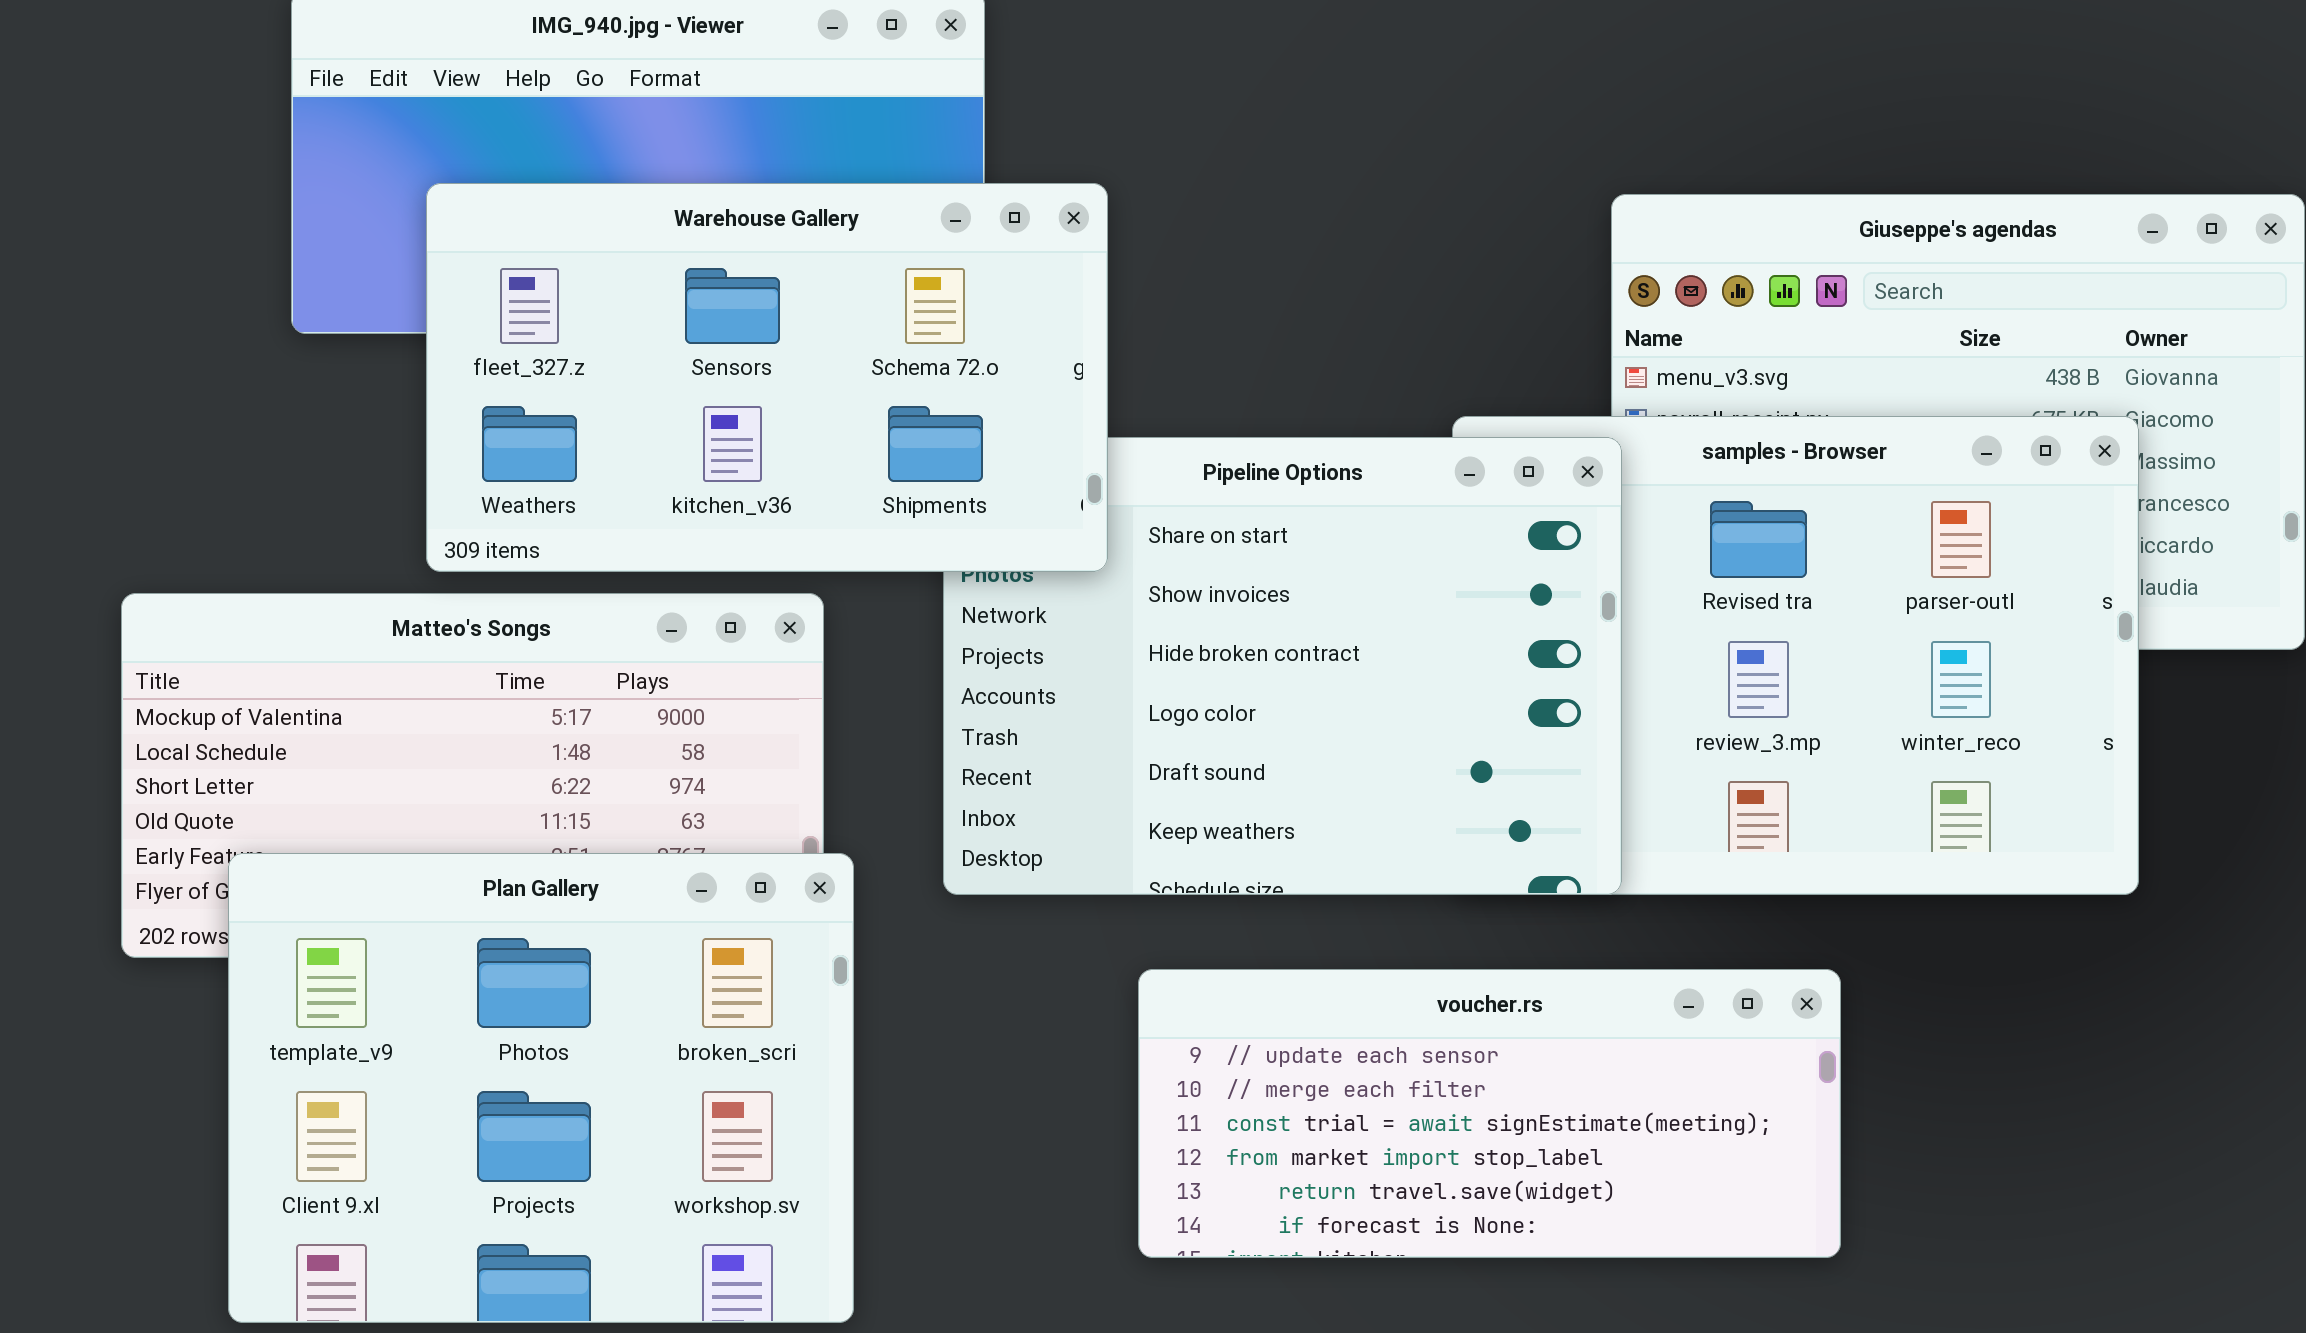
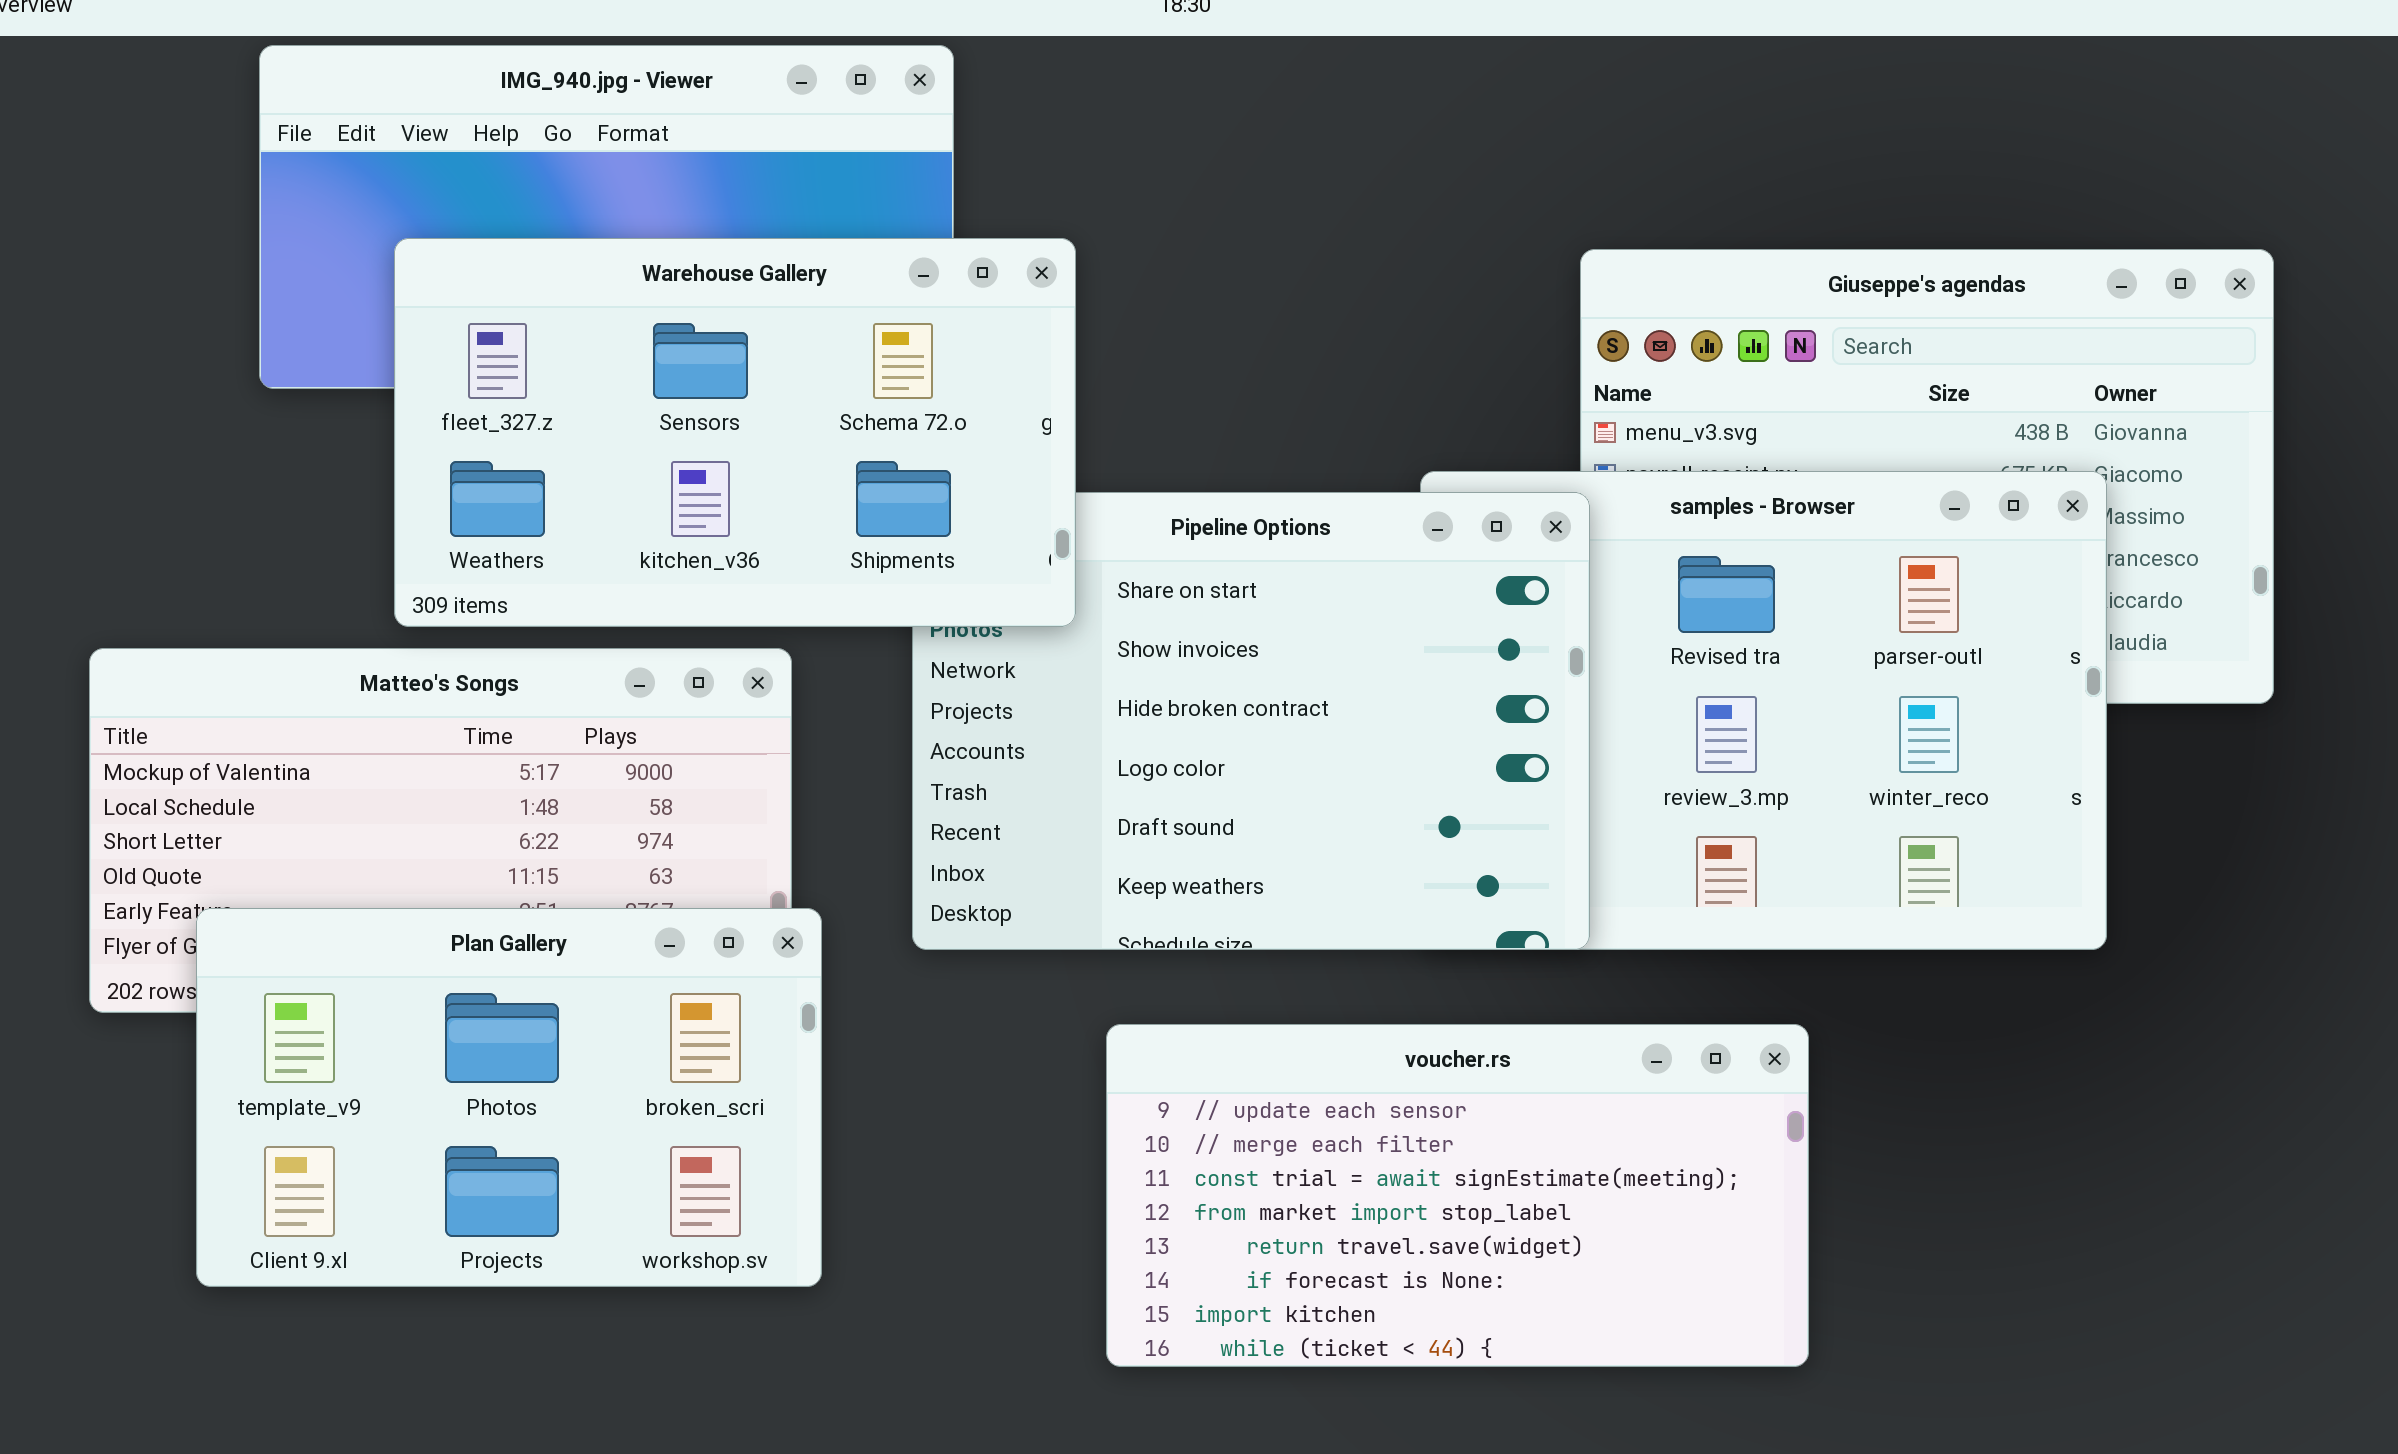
Plan Gallery: [228,853,854,1323] -> [196,908,822,1287], resized
voucher.rs: [1138,969,1841,1258] -> [1106,1024,1809,1367], resized

